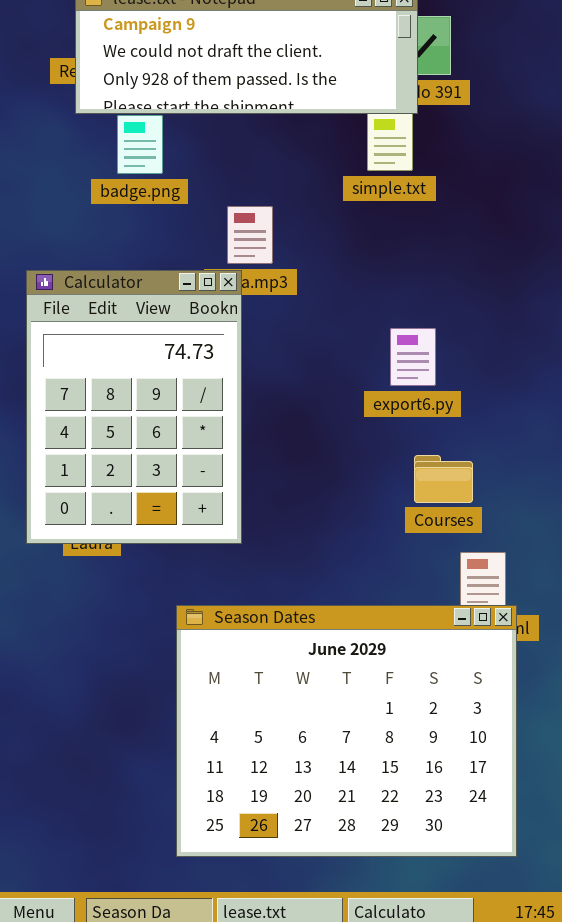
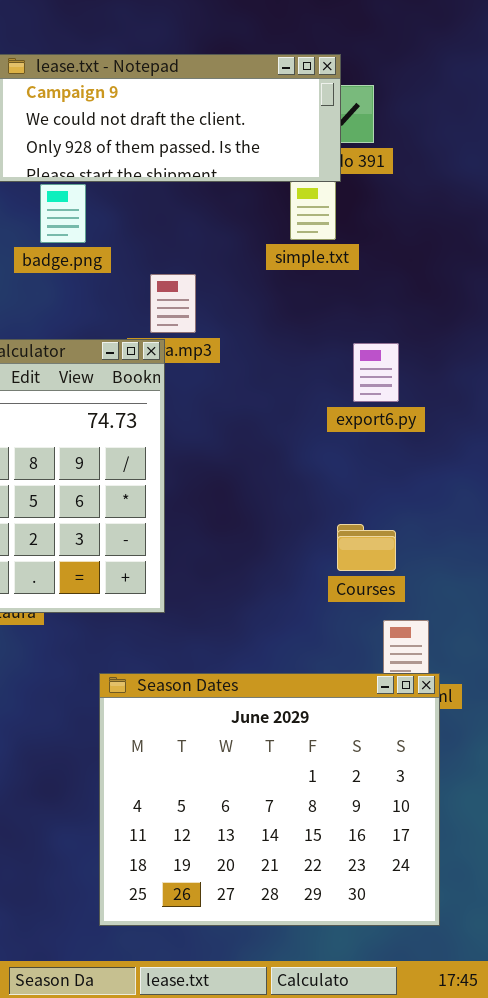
export6.py: [390,328,436,386] -> [353,343,399,402], moved

